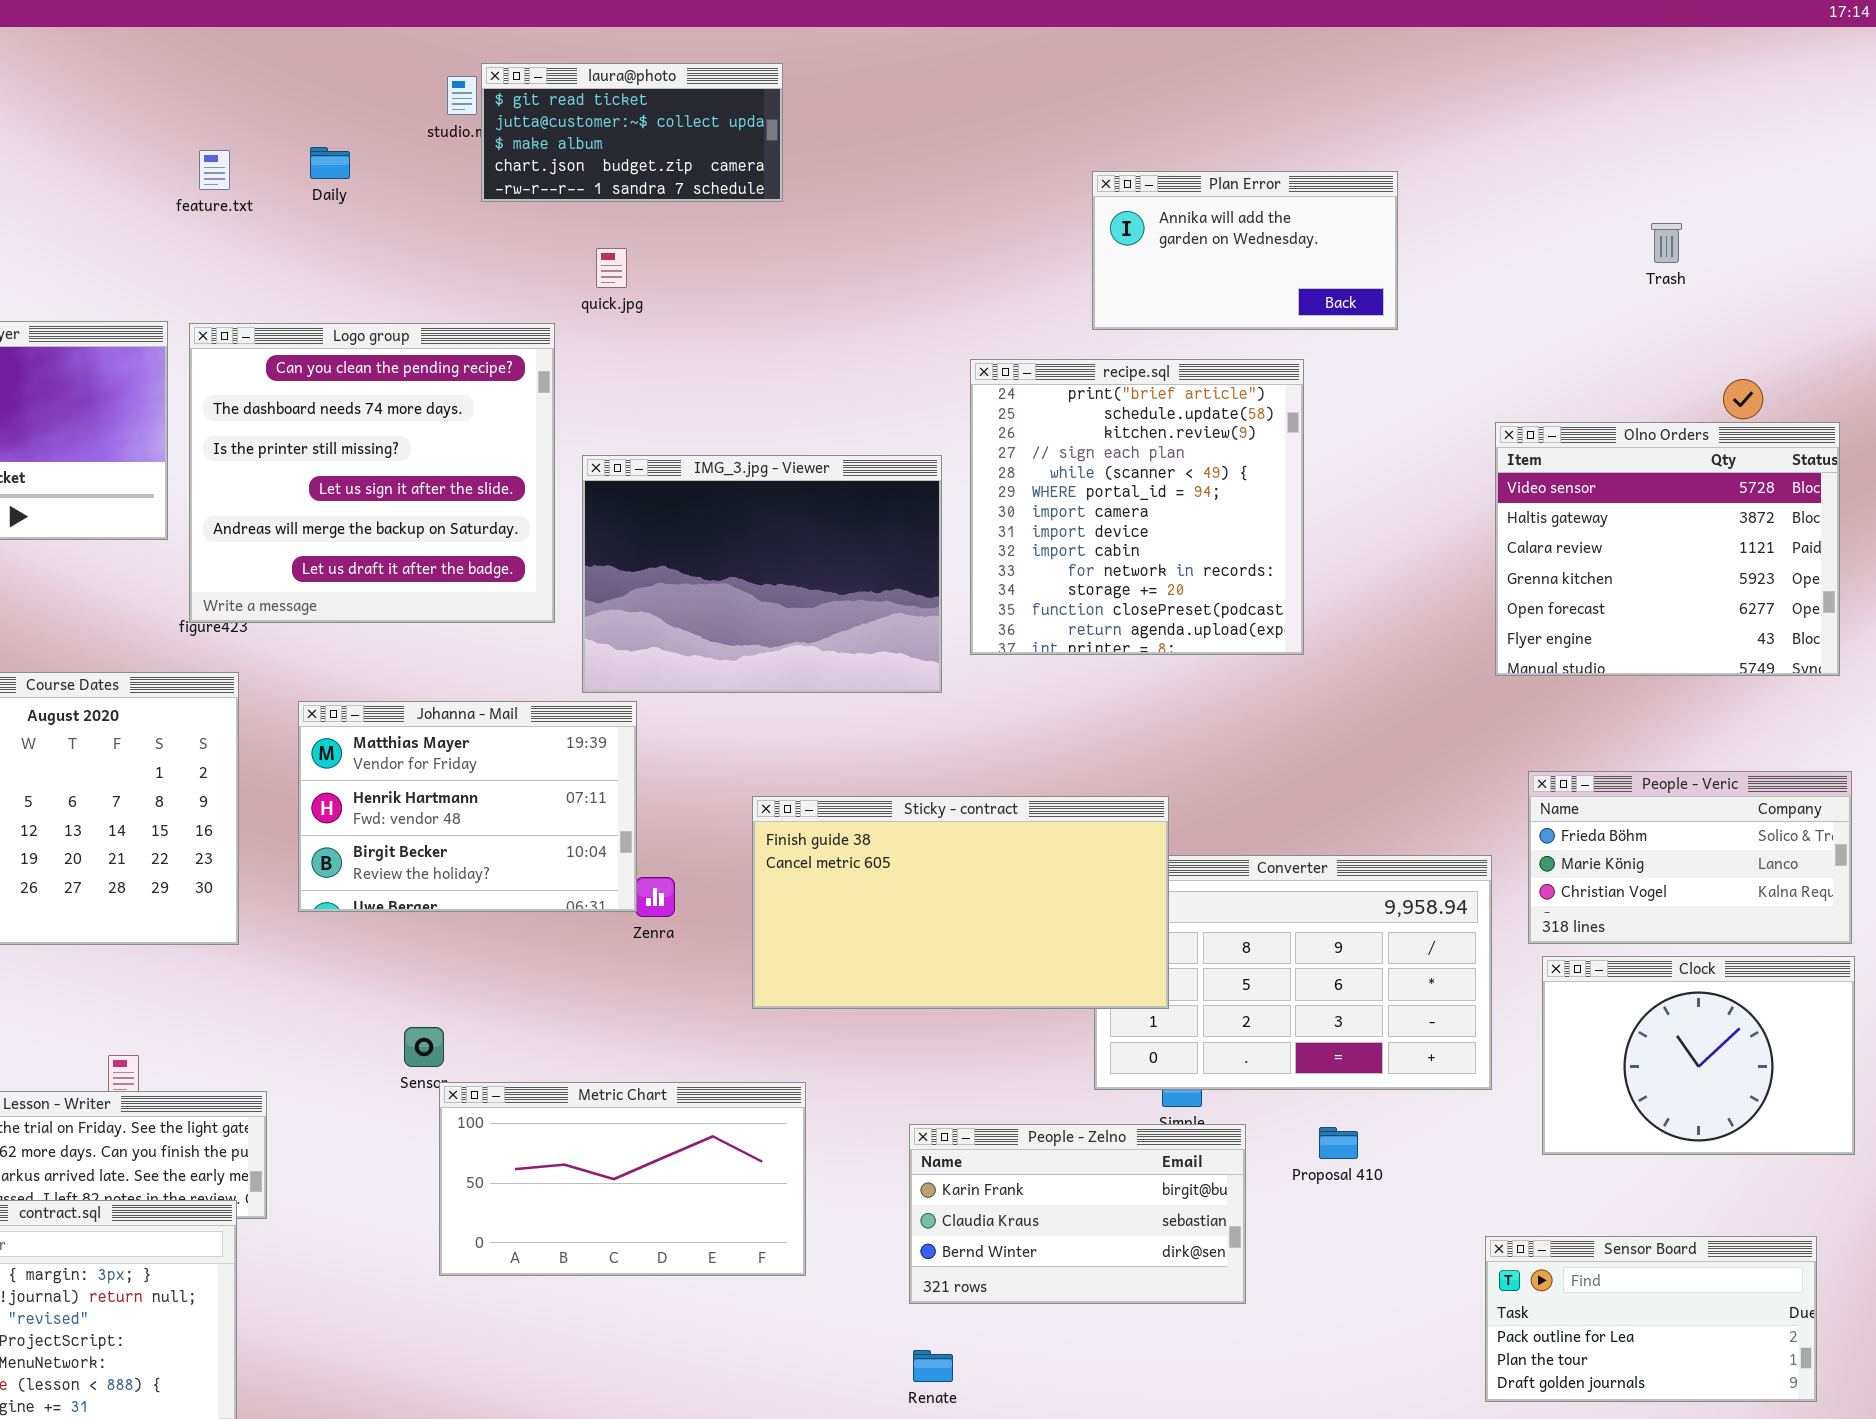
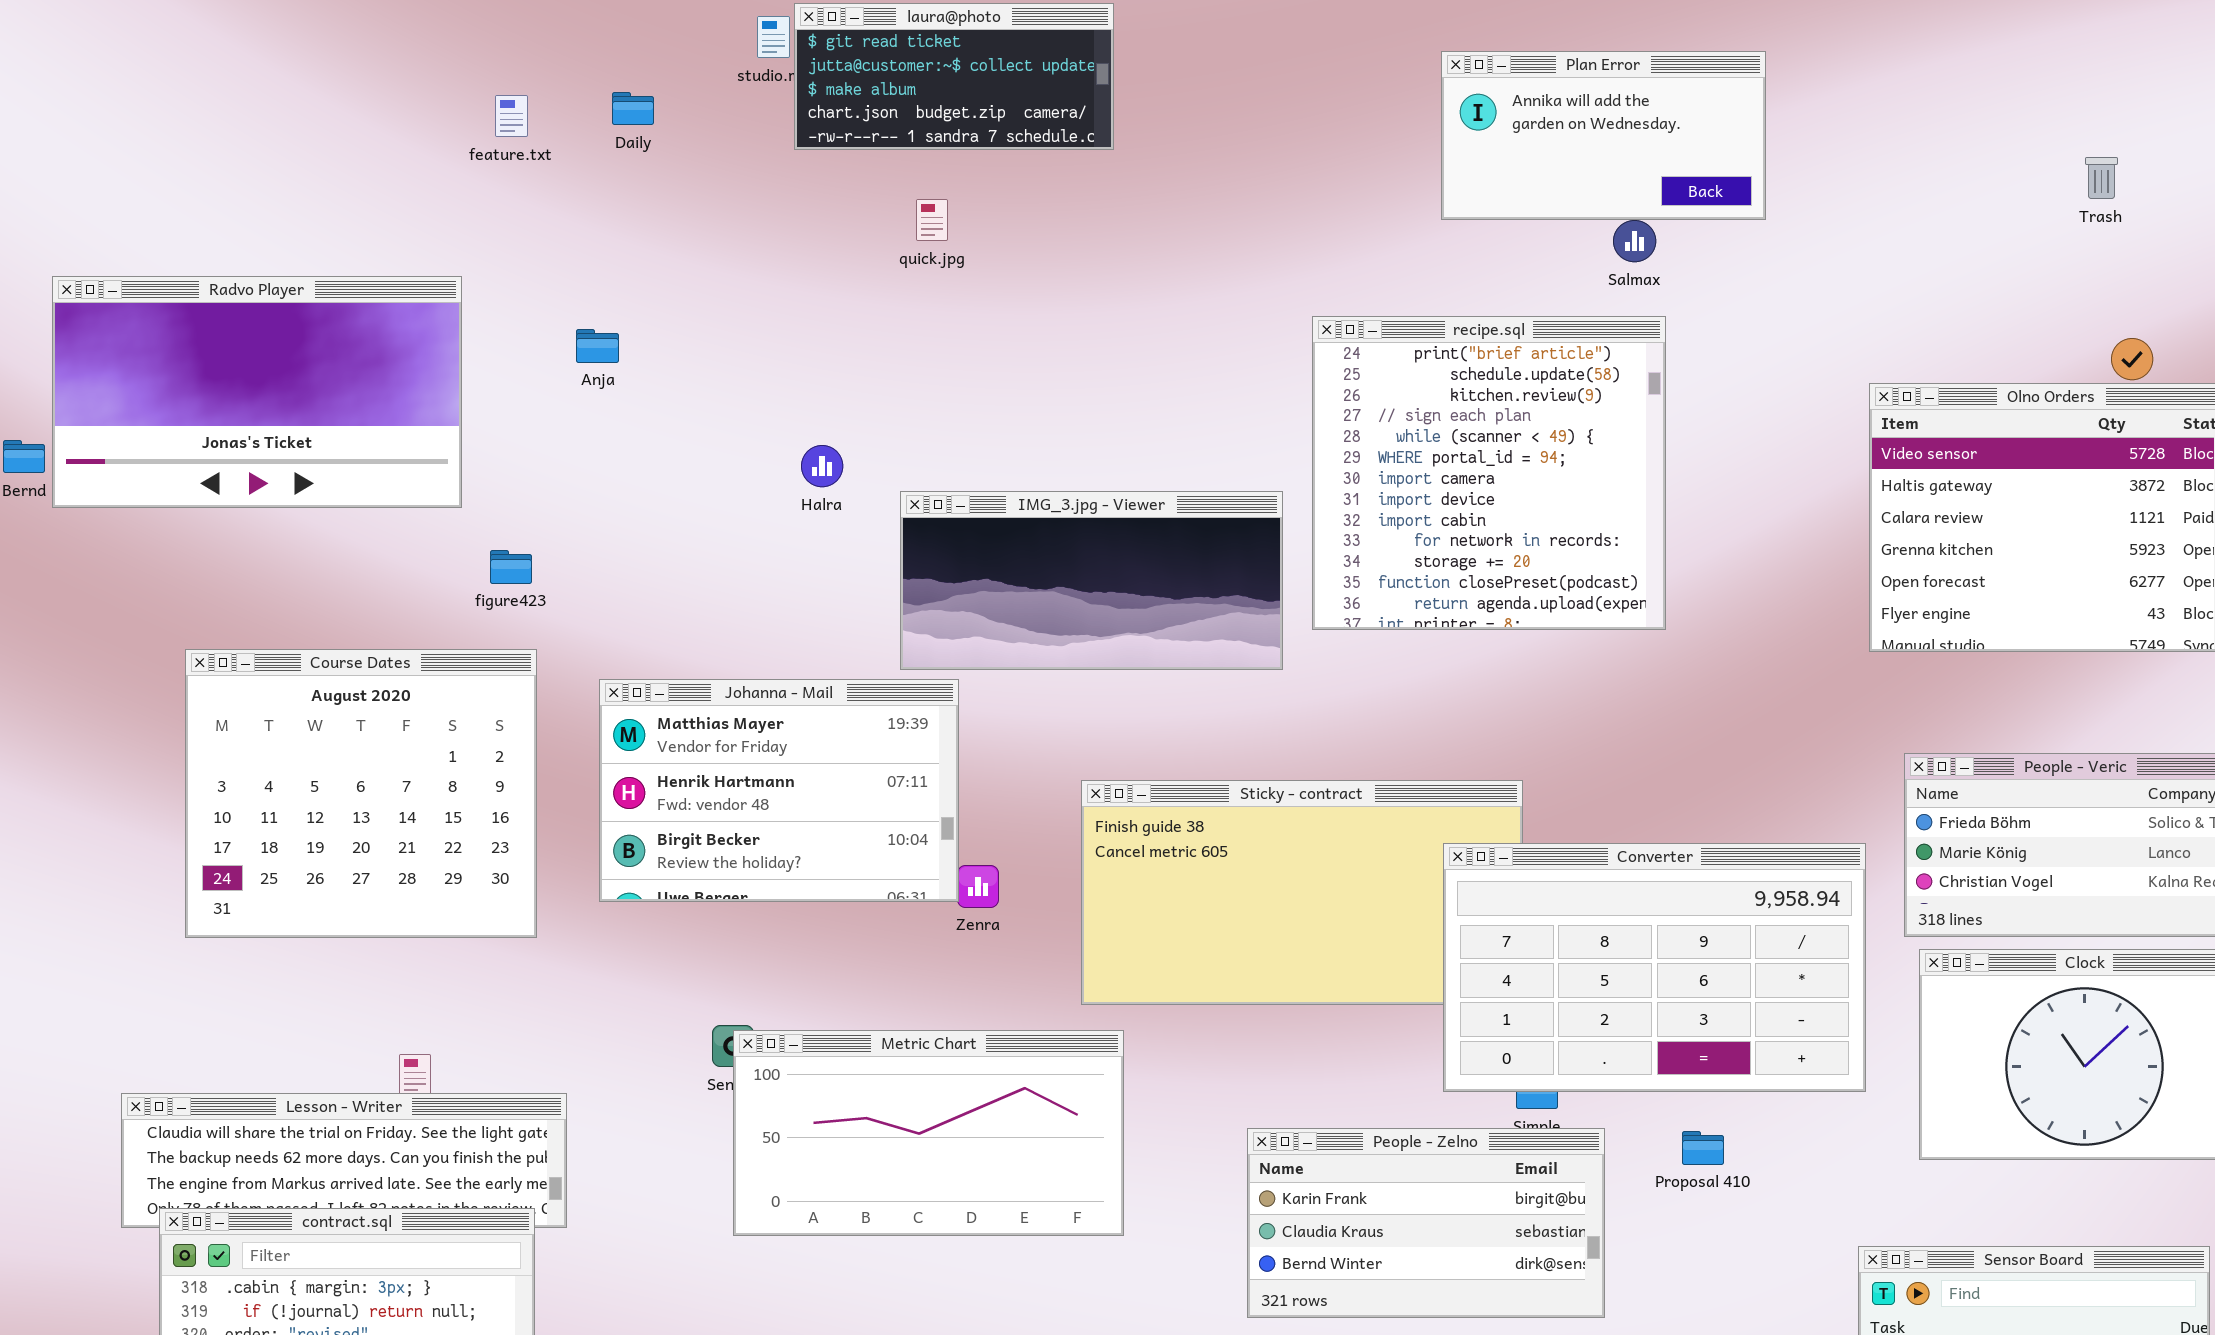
Plan Error: [1092,171,1398,330] -> [1441,51,1766,220], moved
Trash: [1651,223,1682,263] -> [2085,157,2118,199], moved
Logo group: [189,323,555,623] -> none, closed
IMG_3.jpg - Viewer: [582,455,942,693] -> [900,491,1283,670], resized
Converter: [1094,855,1492,1090] -> [1443,843,1866,1092], raised
Metric Chart: [439,1082,806,1276] -> [733,1030,1124,1236], moved

